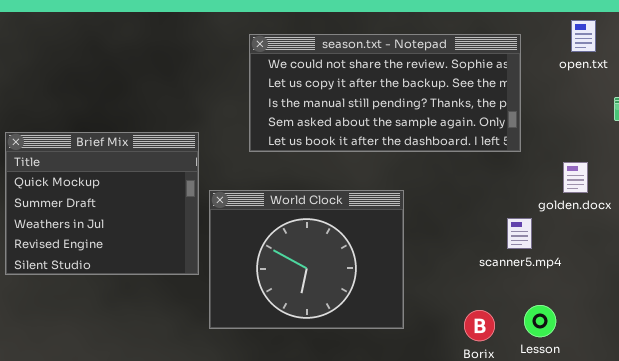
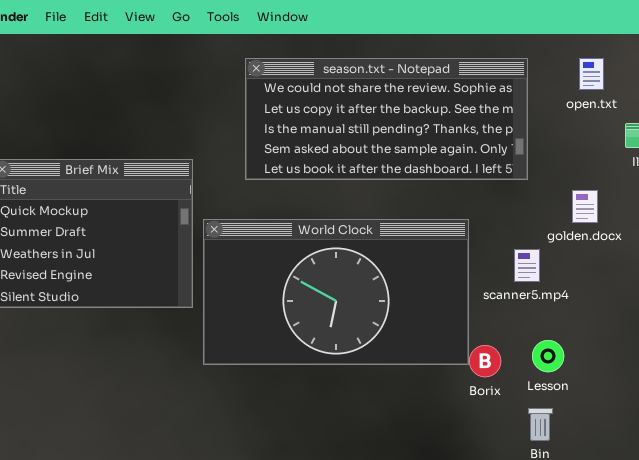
open.txt: [571,20,596,52] -> [579,58,604,90], moved
World Clock: [209,190,404,329] -> [203,219,469,365], resized

